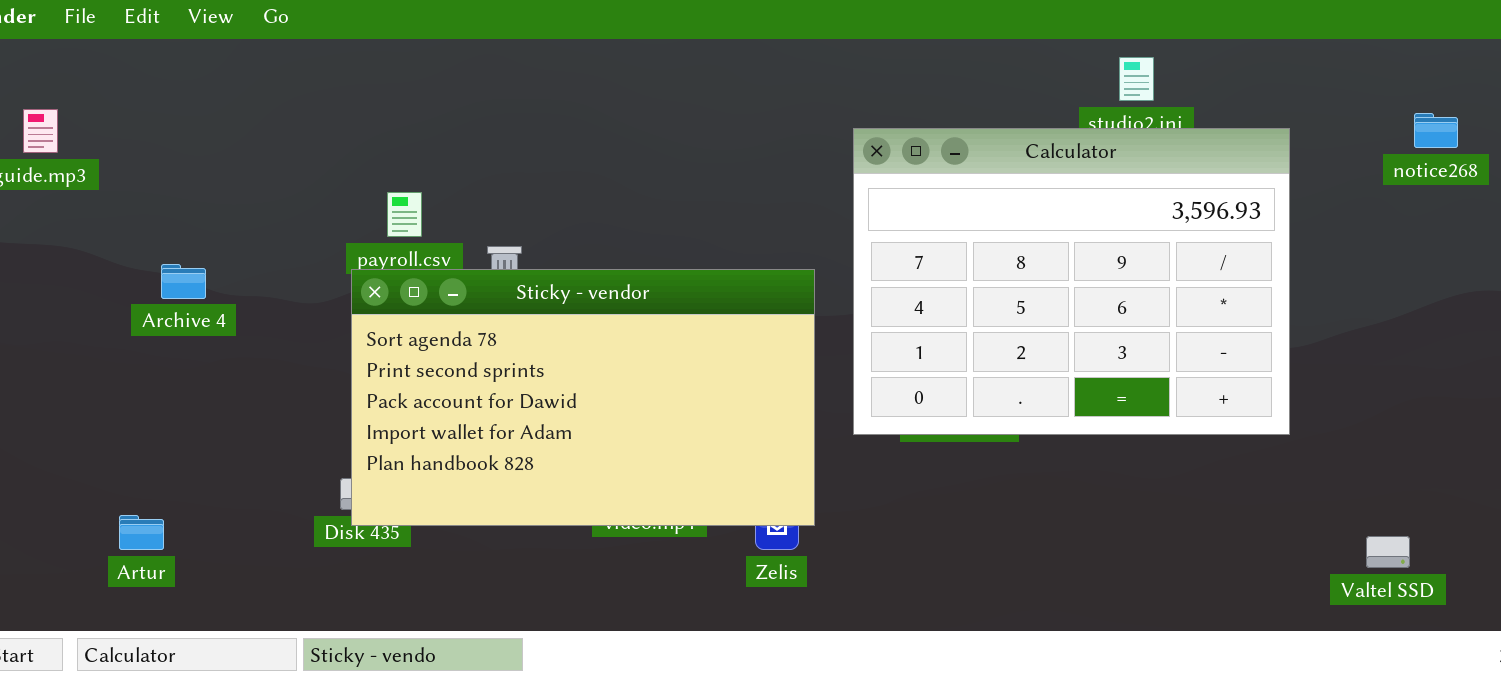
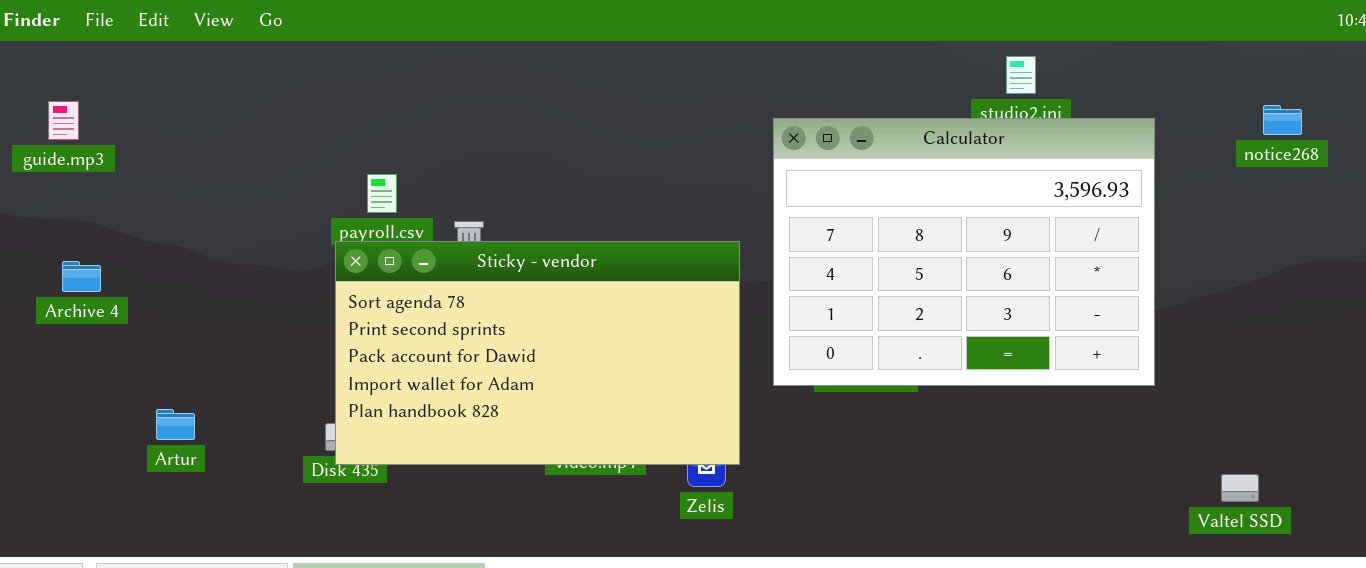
Archive 4: [161,264,206,299] -> [62,261,101,292], moved
Artur: [119,515,164,550] -> [156,409,195,440], moved

